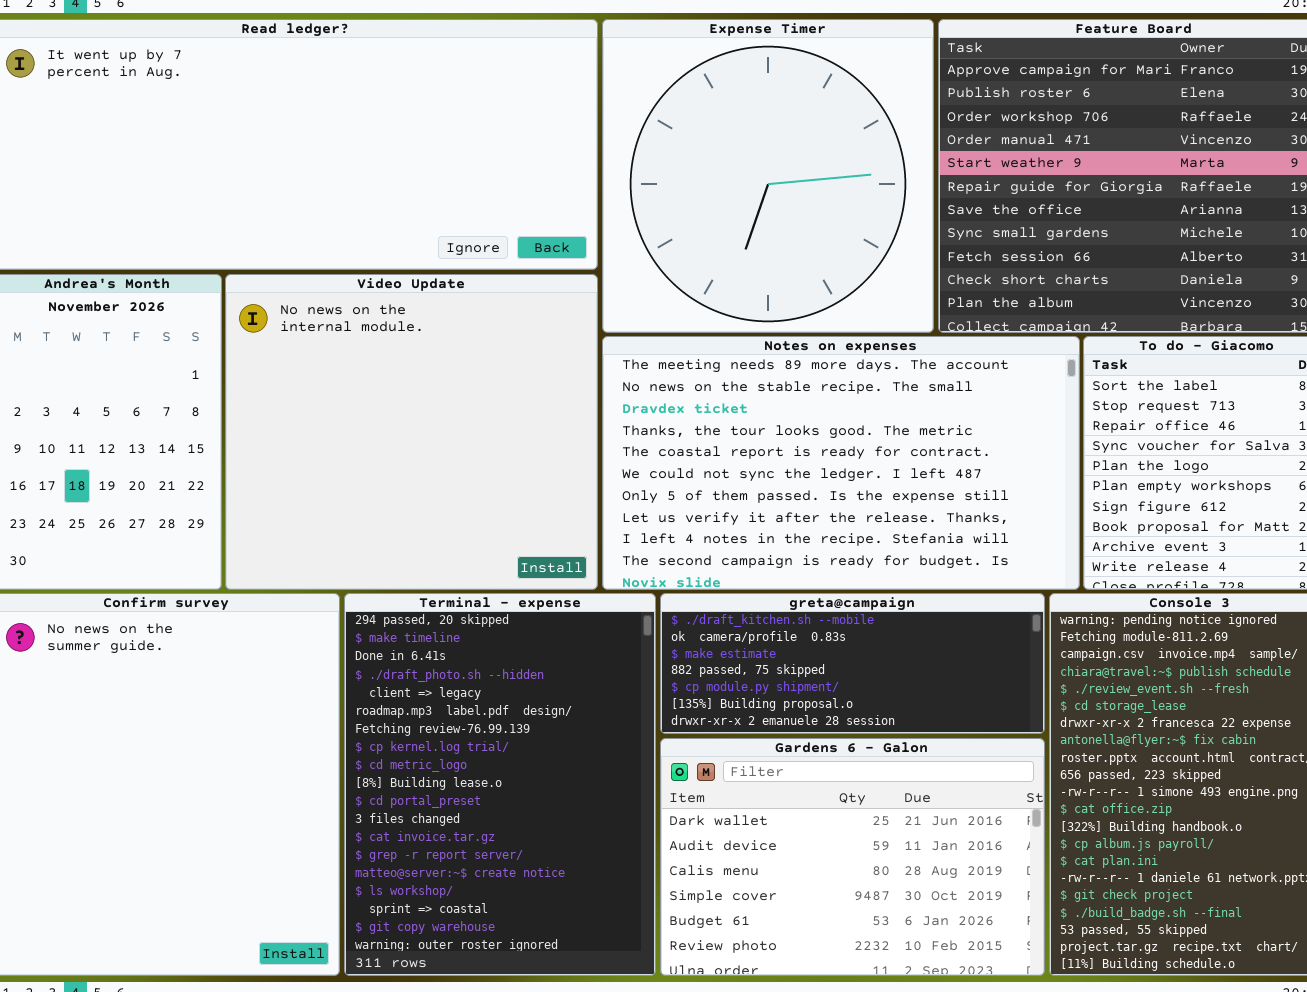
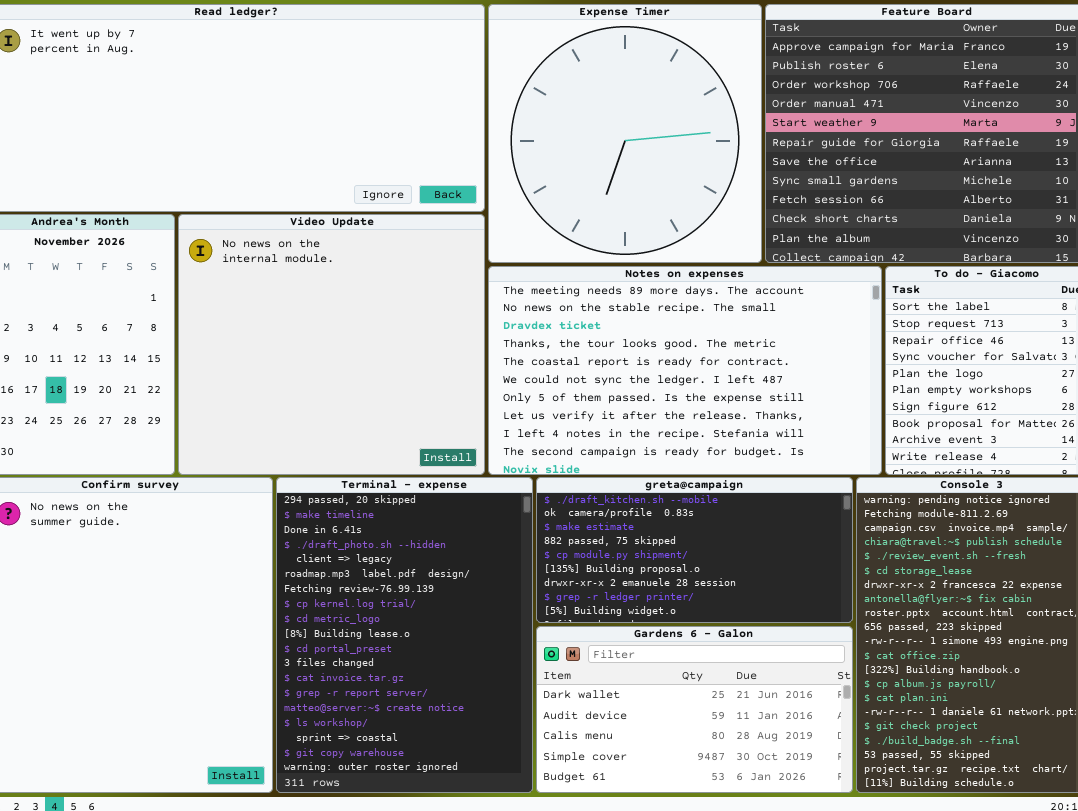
greta@campaign: [660,593,1045,734] -> [536,477,853,623], resized
Gardens 6 - Galon: [660,738,1045,976] -> [536,626,853,793], resized

